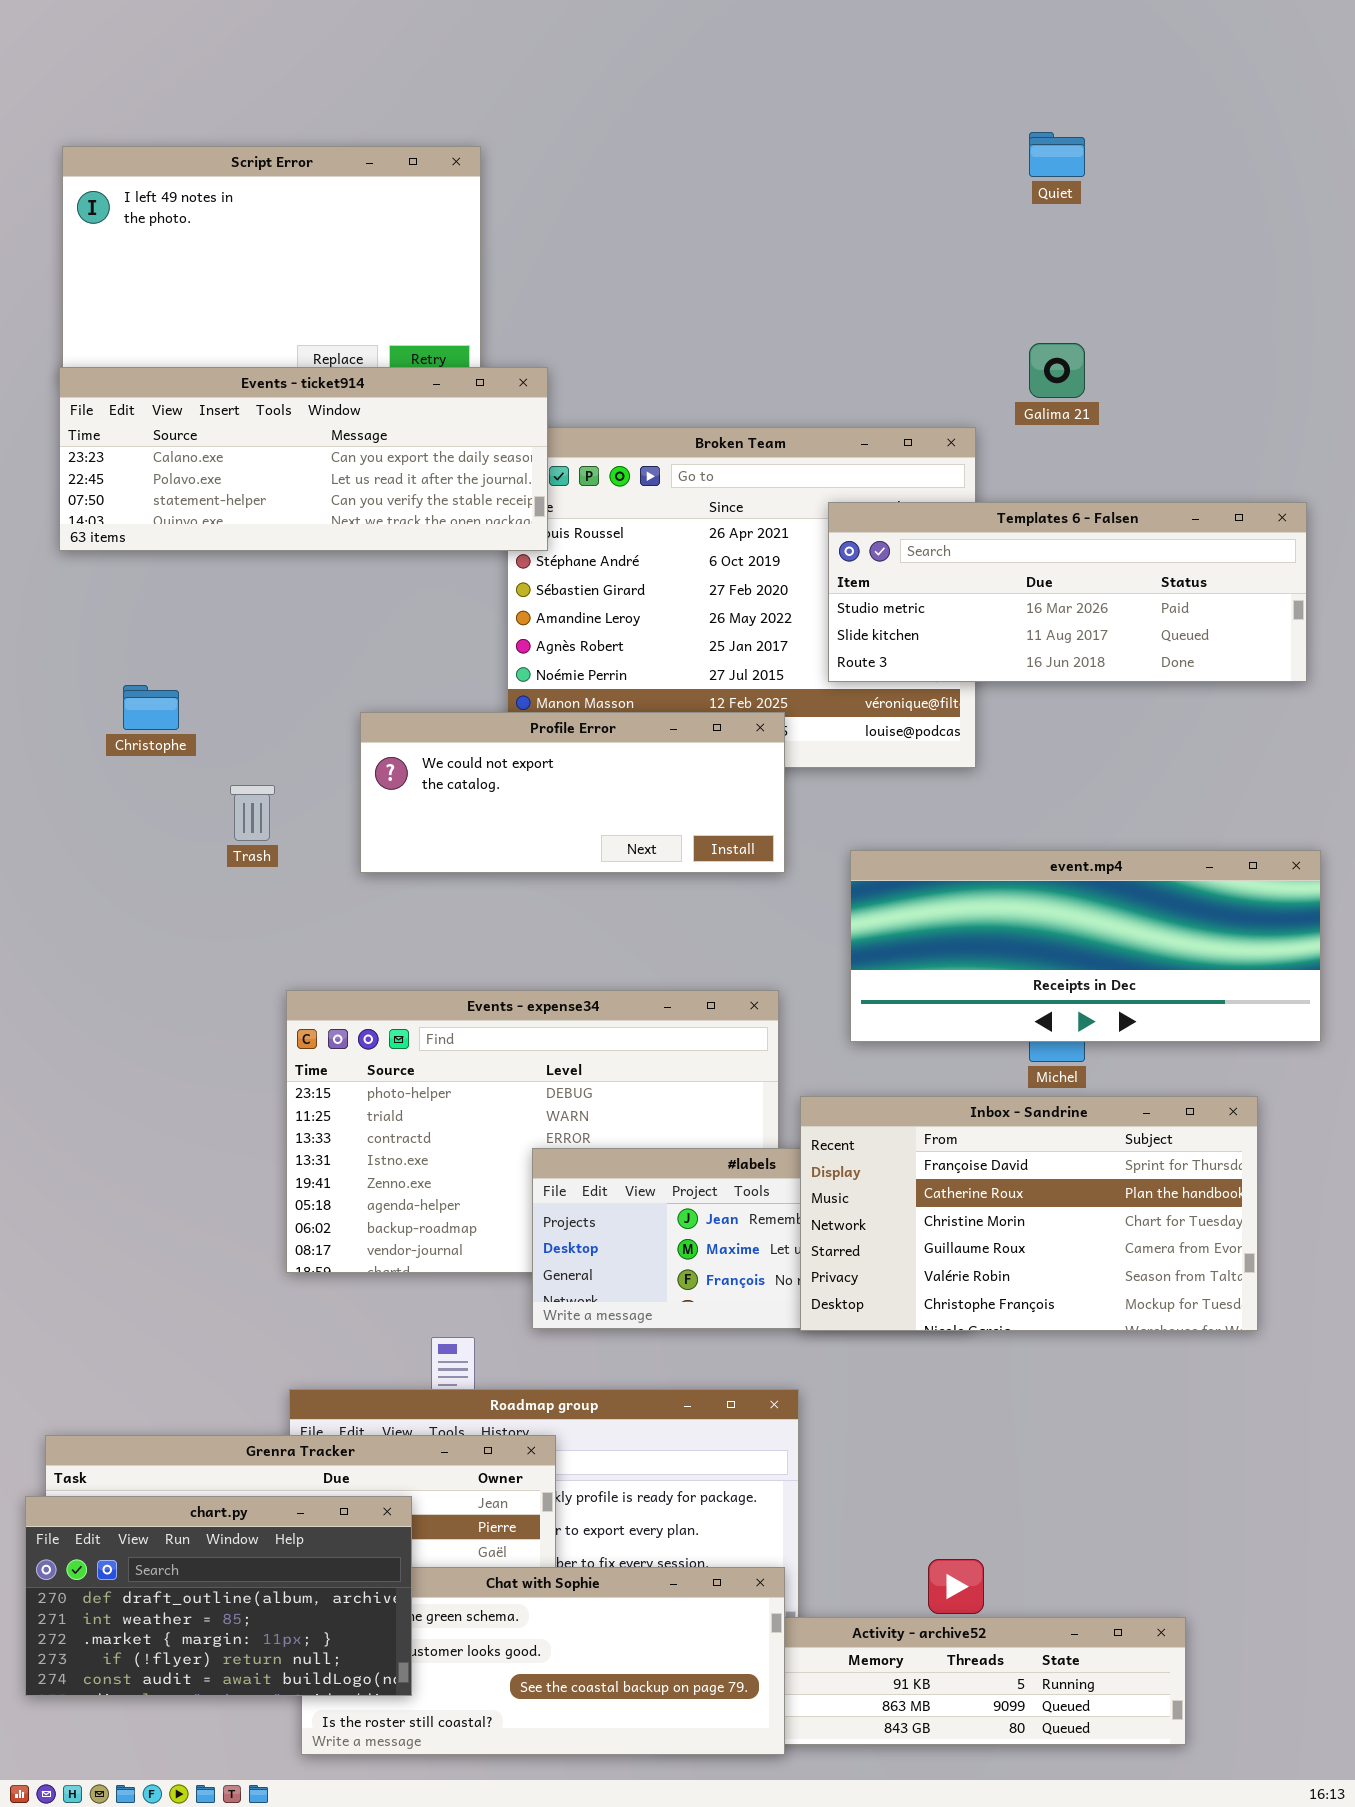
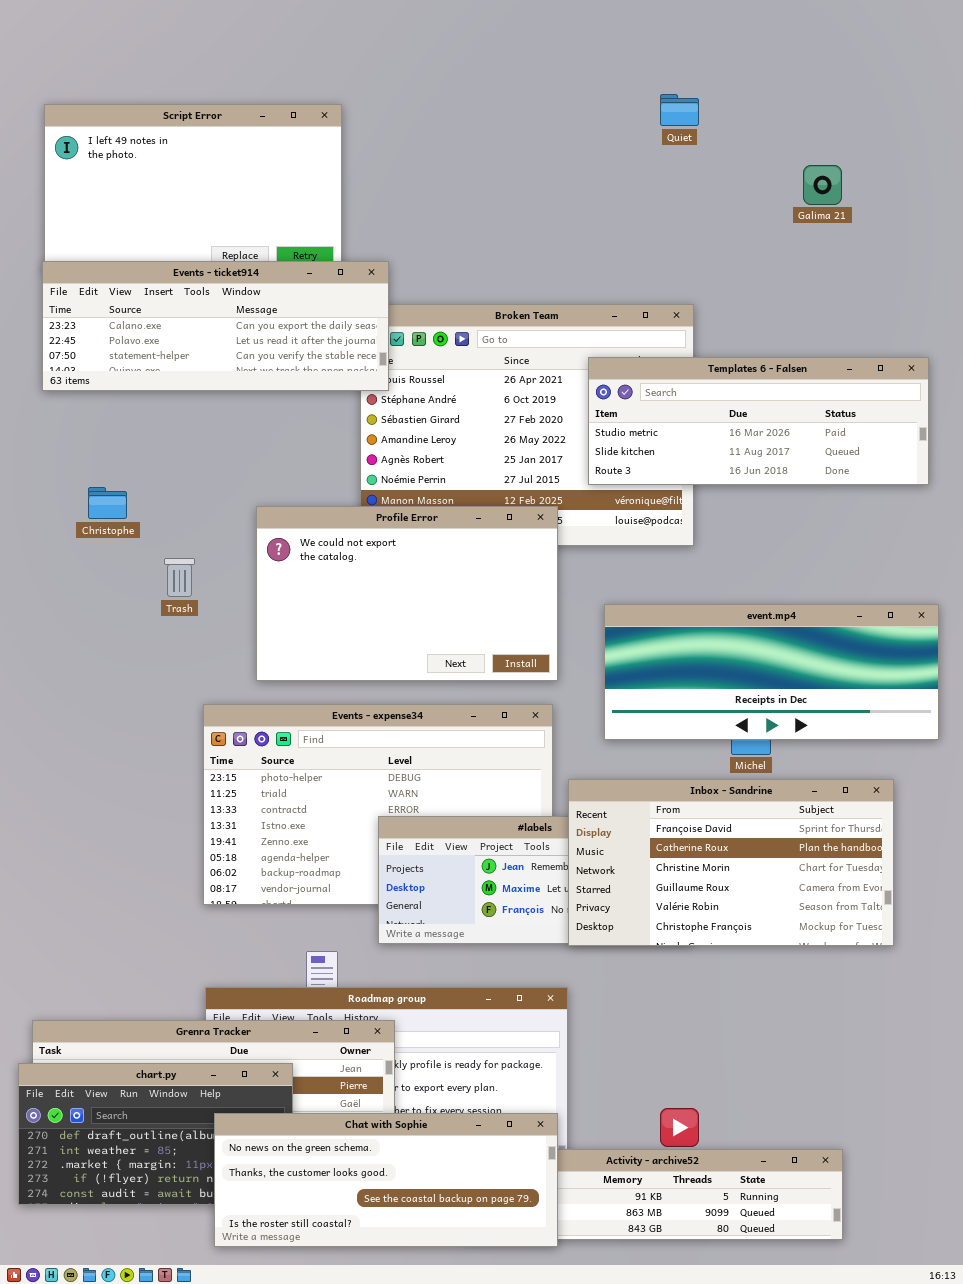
Quiet: [1029,132,1085,177] -> [660,94,699,126], moved
Galima 21: [1029,343,1085,398] -> [803,165,842,205], moved
Profile Error: [360,712,785,873] -> [256,506,558,681], resized
Chat with Sophie: [301,1567,785,1755] -> [214,1113,558,1247], raised

